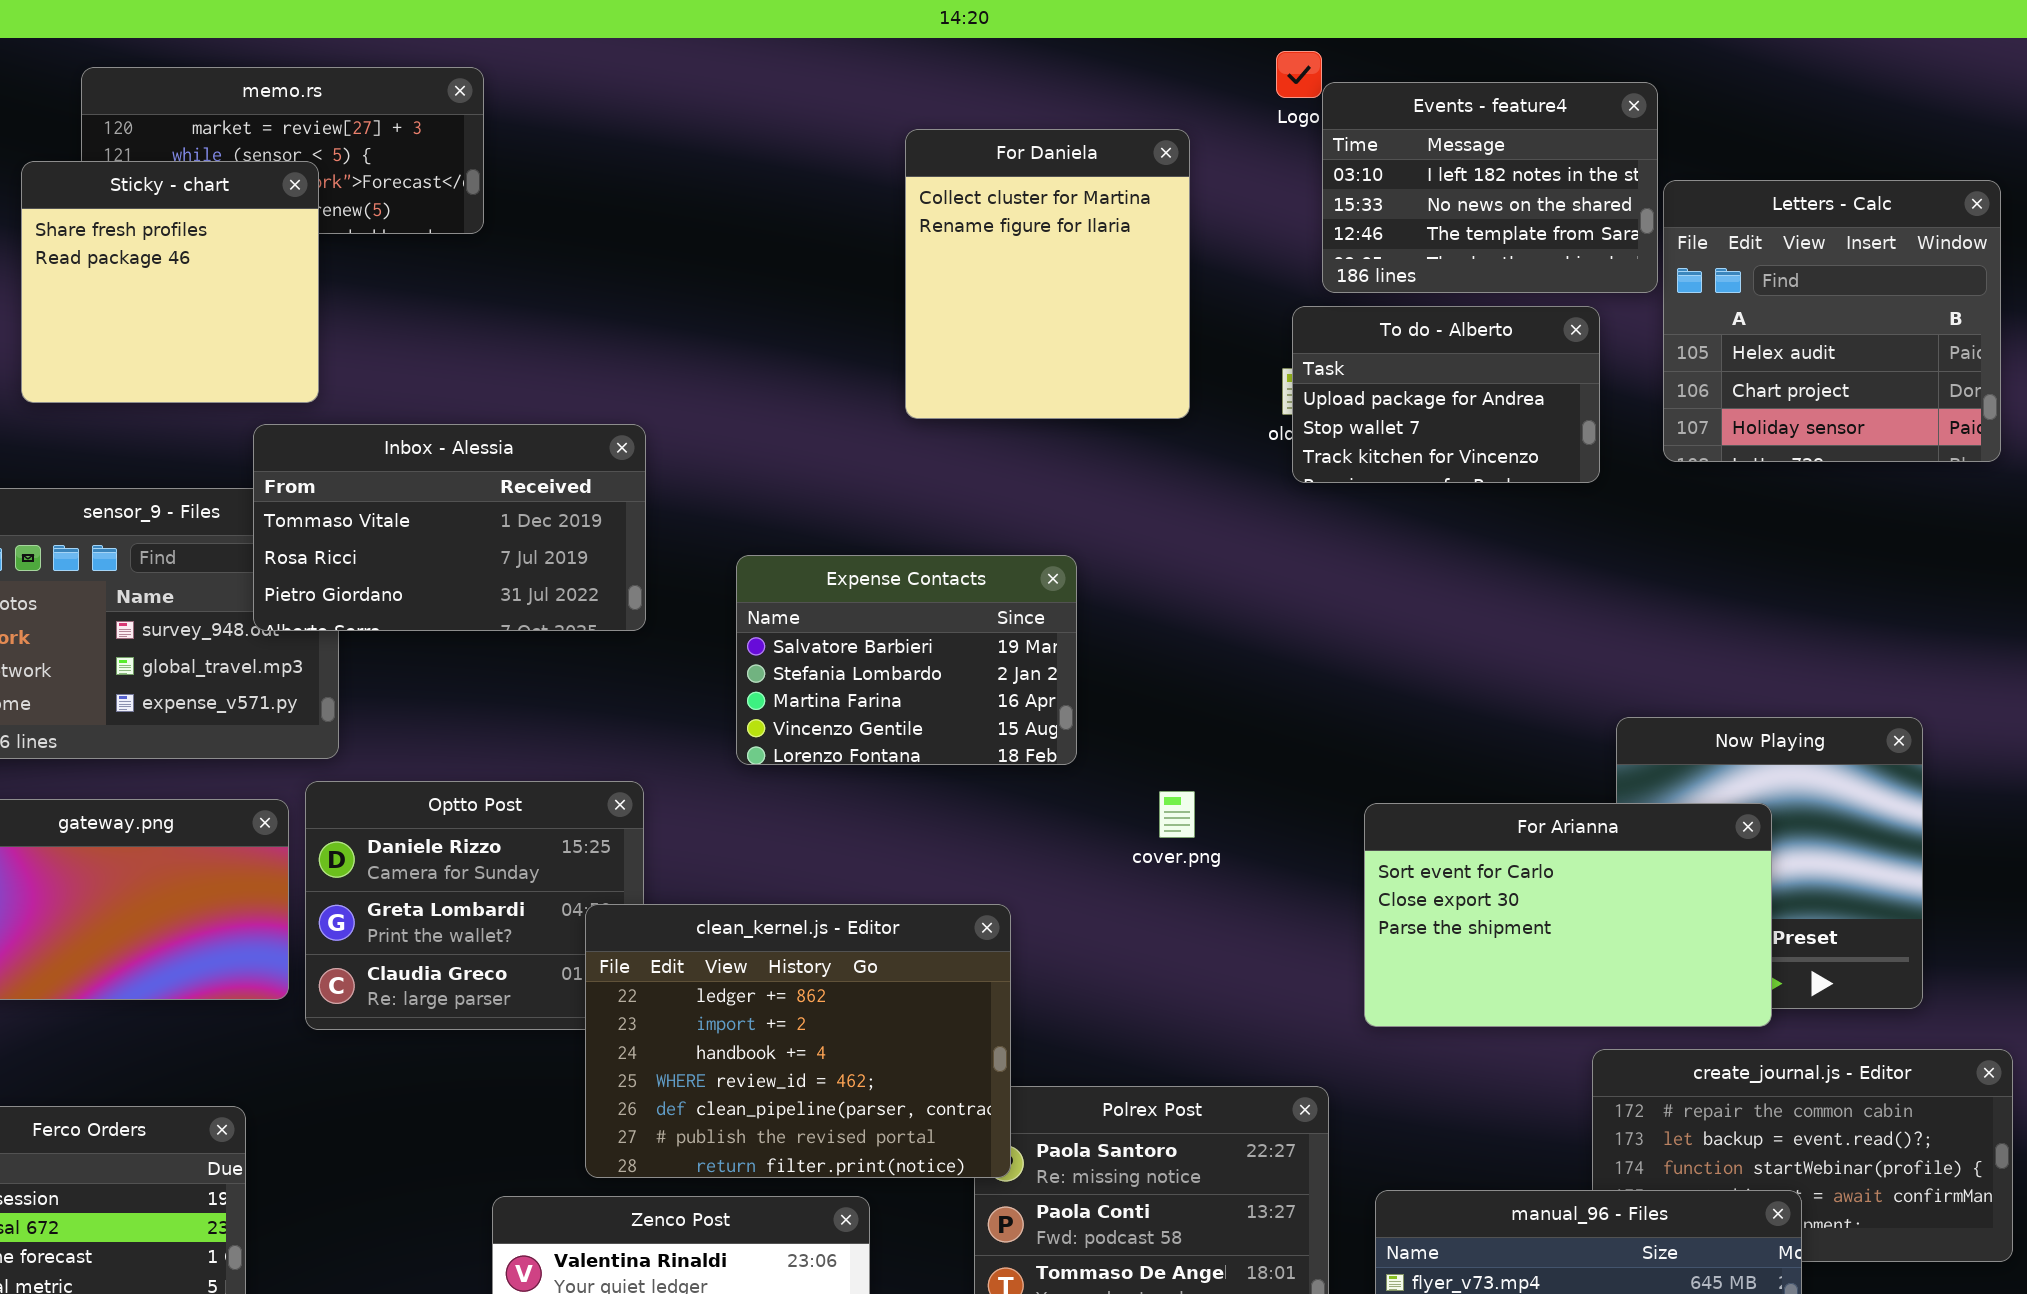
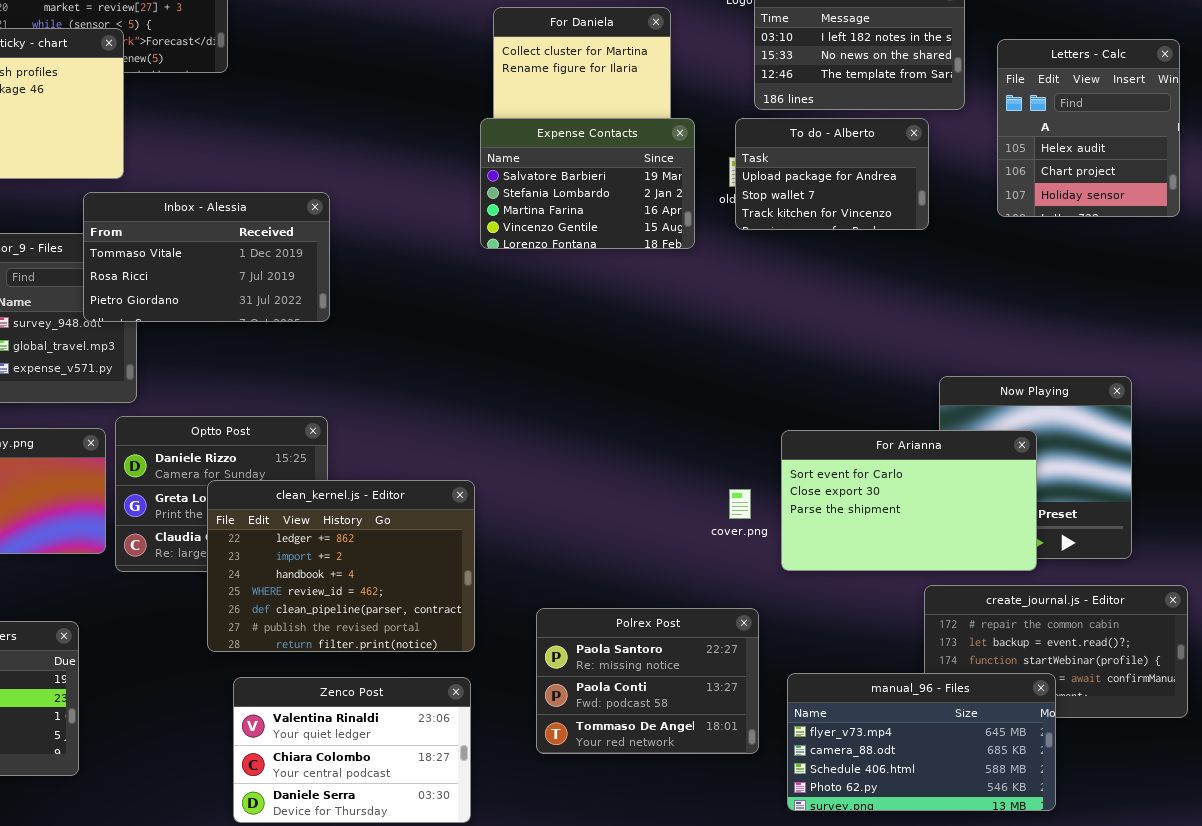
Letters - Calc: [1663,180,2001,462] -> [997,39,1180,217], resized
Expense Contacts: [736,555,1077,765] -> [480,118,695,249], moved
cover.png: [1159,791,1195,838] -> [729,489,751,519], moved
clean_kernel.js - Editor: [585,904,1011,1178] -> [207,480,475,652], moved

